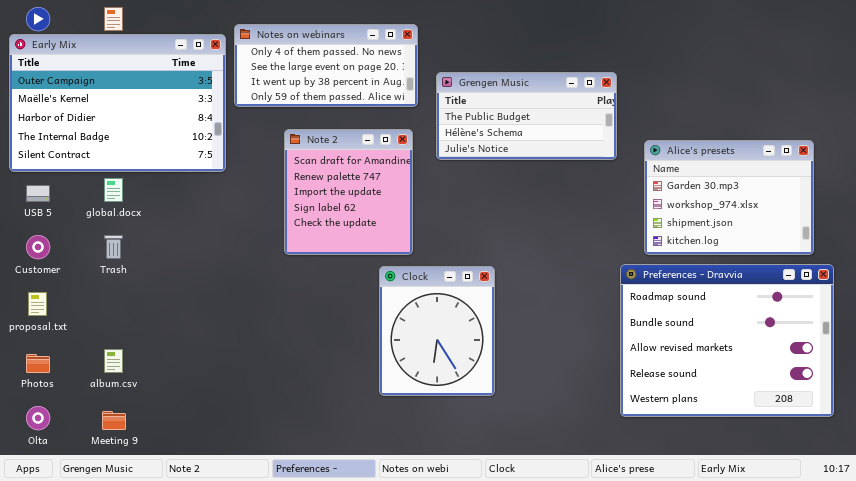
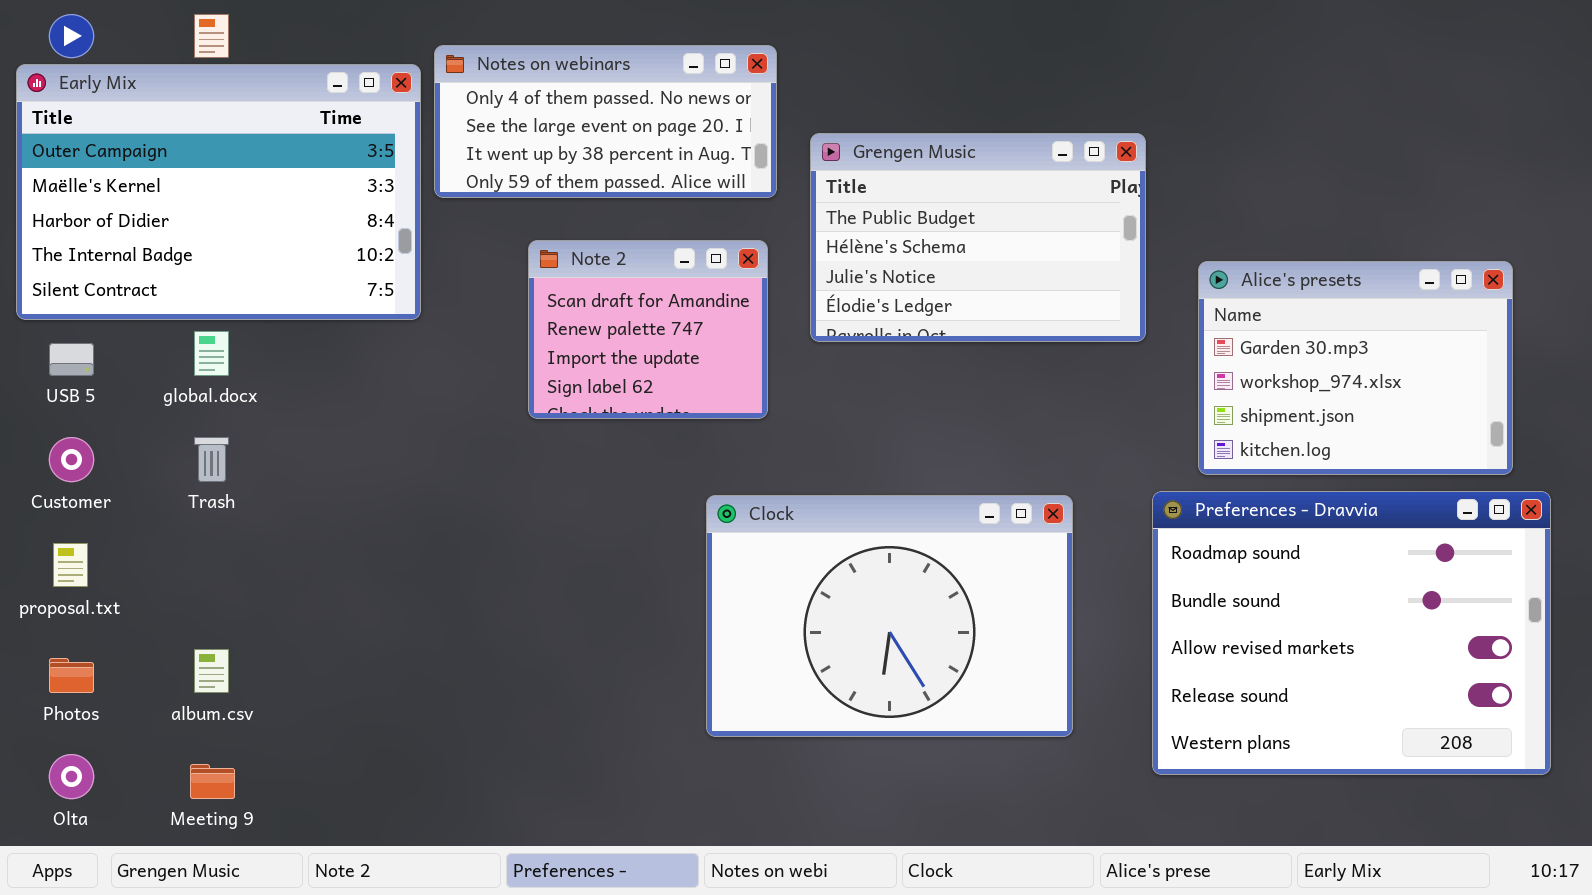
Grengen Music: [436,72,617,160] -> [810,133,1146,342], resized
Note 2: [284,129,413,255] -> [528,240,768,419], resized
Clock: [379,266,495,396] -> [706,495,1073,737], resized

